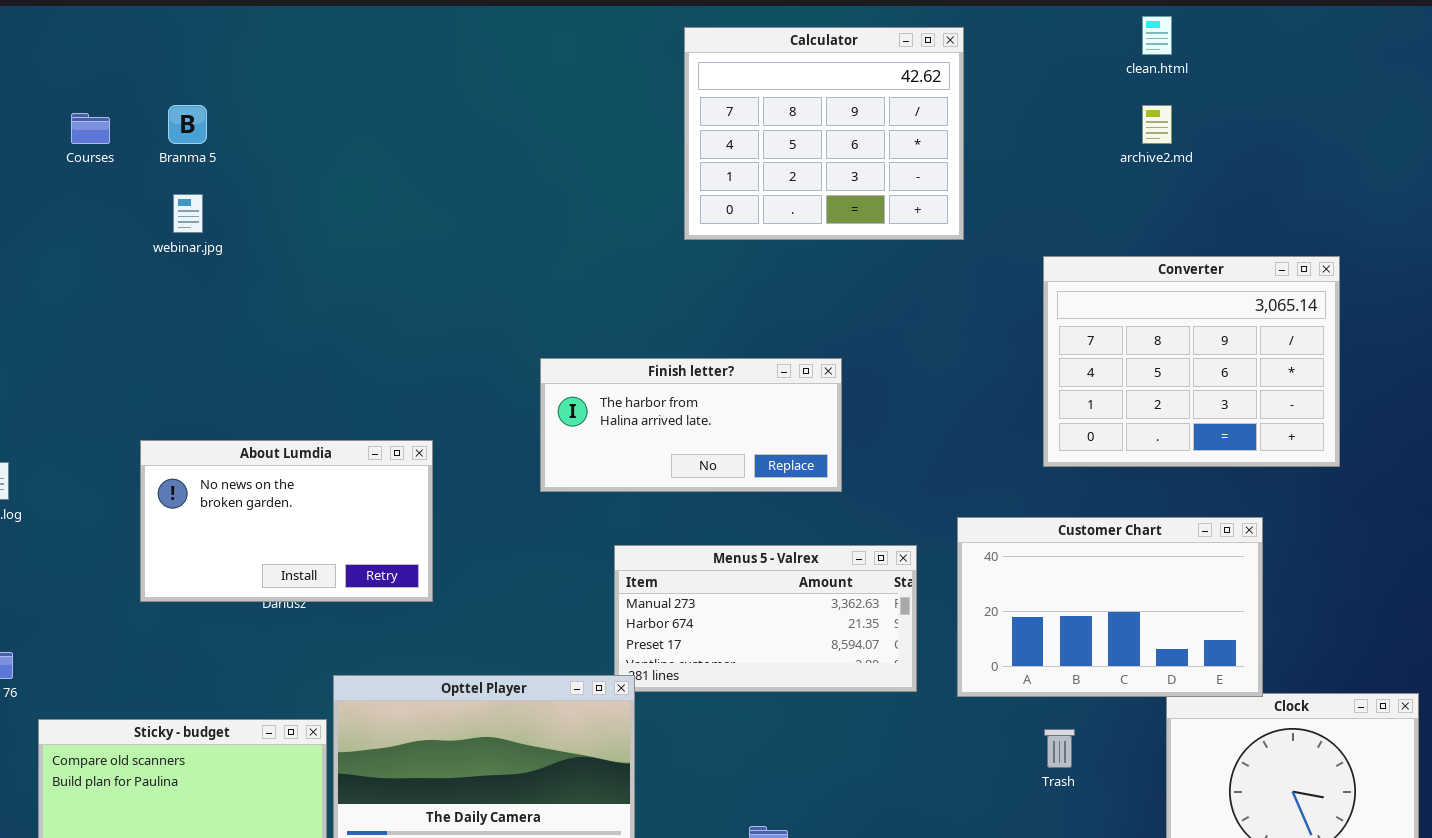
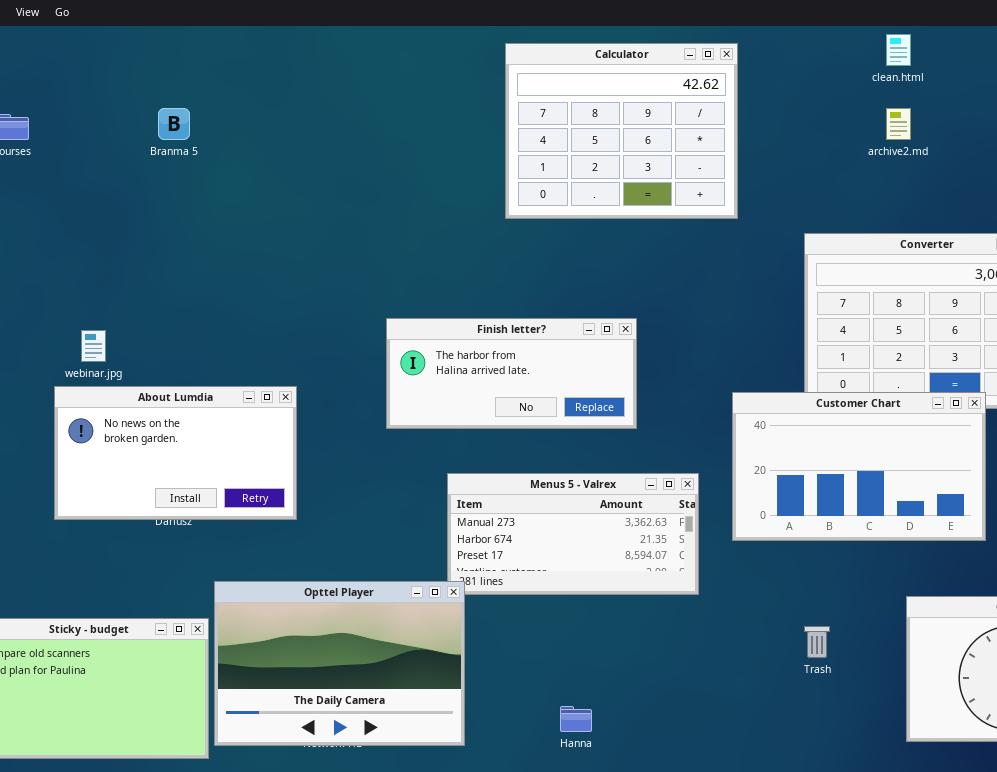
Branma 5: [168,105,207,144] -> [158,108,190,140], moved
webinar.jpg: [173,194,203,233] -> [81,330,106,362], moved
Customer Chart: [957,517,1263,697] -> [732,392,986,541], moved

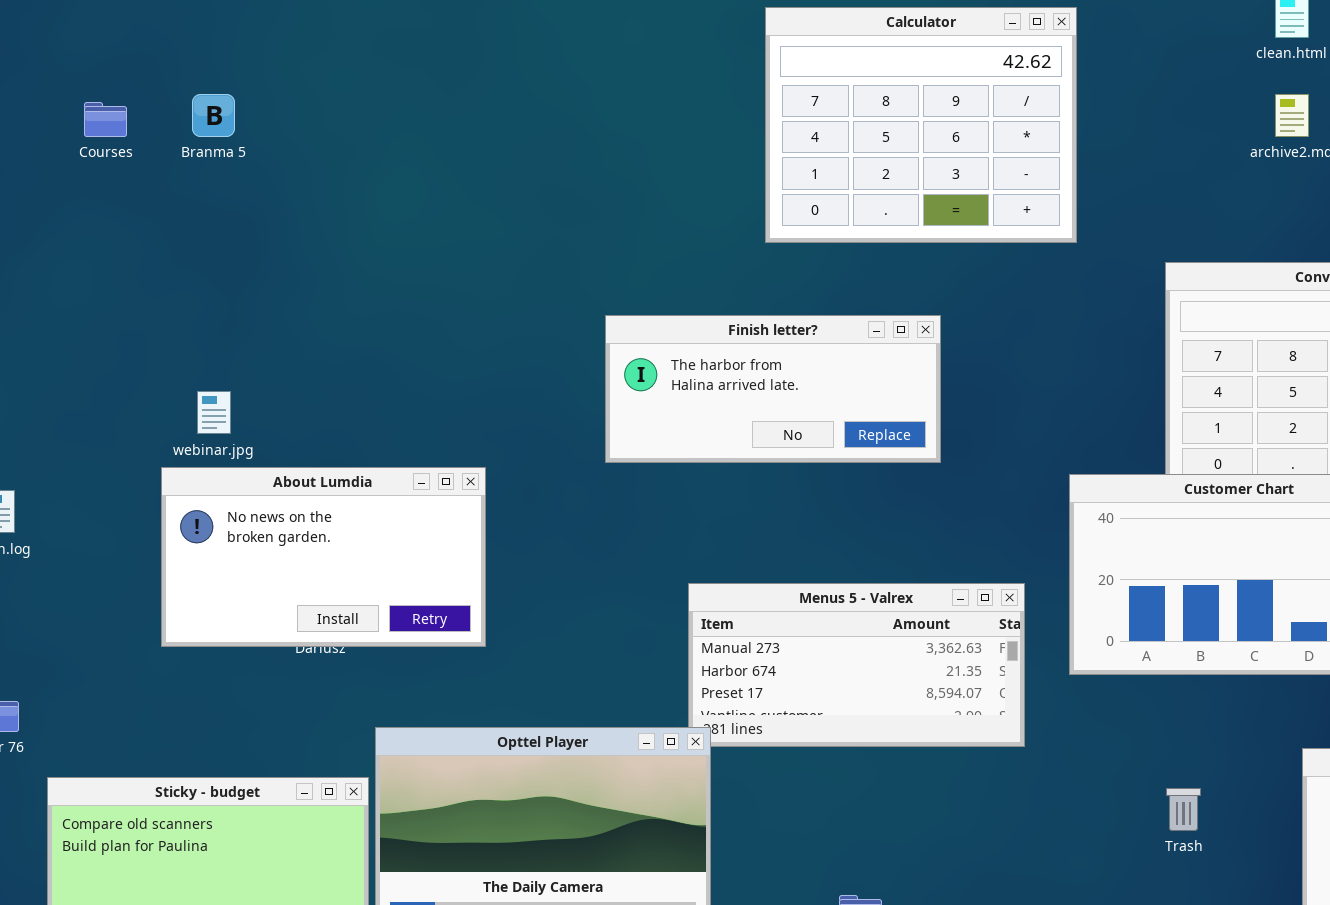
Branma 5: [158,108,190,140] -> [192,94,235,137], moved
Finish letter?: [386,318,637,429] -> [605,315,941,463], moved

